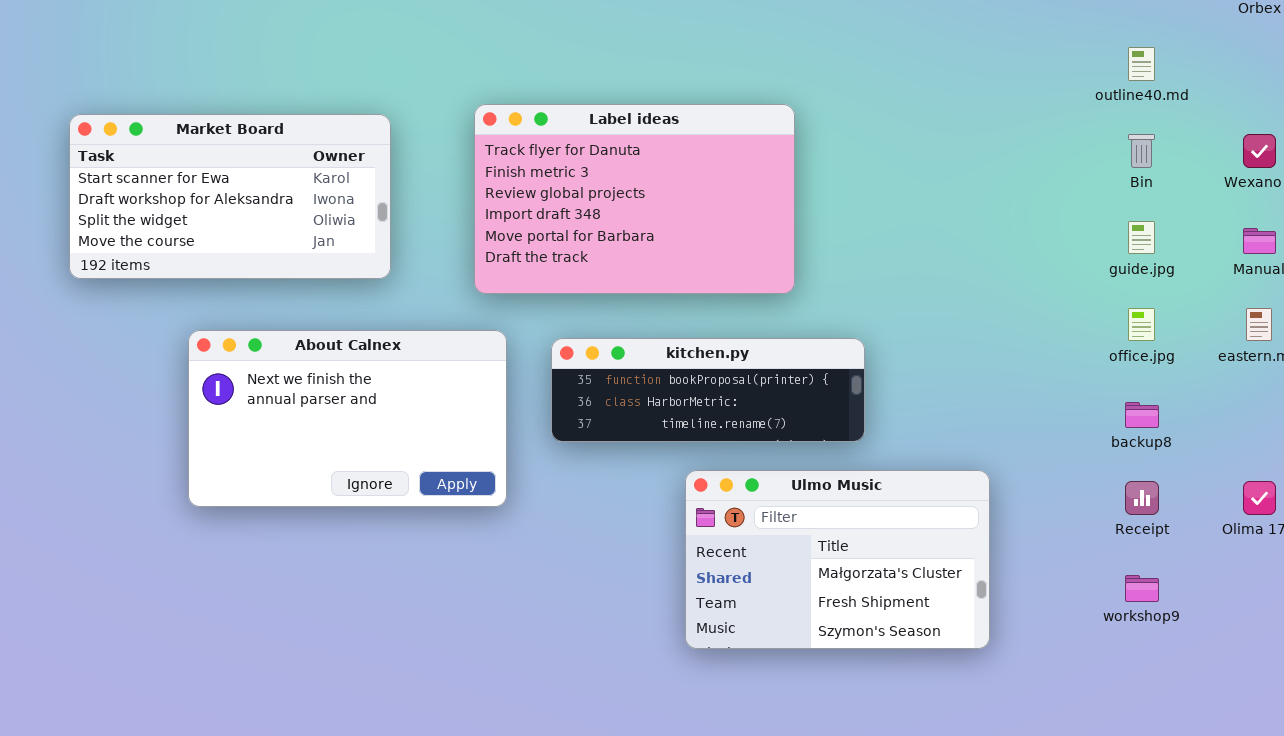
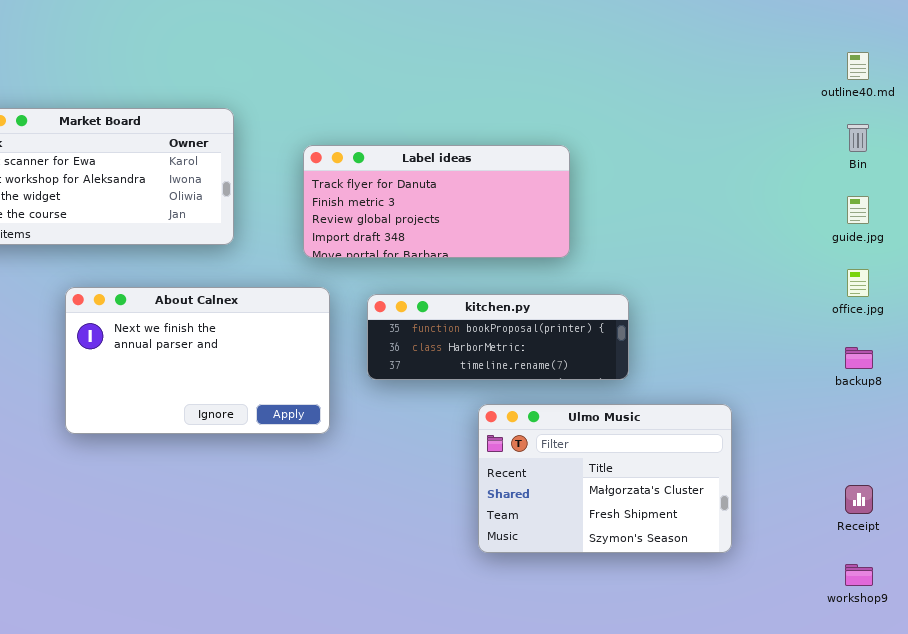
Label ideas: [474,104,795,294] -> [303,145,570,258], resized
Receipt: [1125,481,1159,515] -> [845,485,873,514], moved
workshop9: [1125,575,1159,602] -> [845,564,873,586], moved

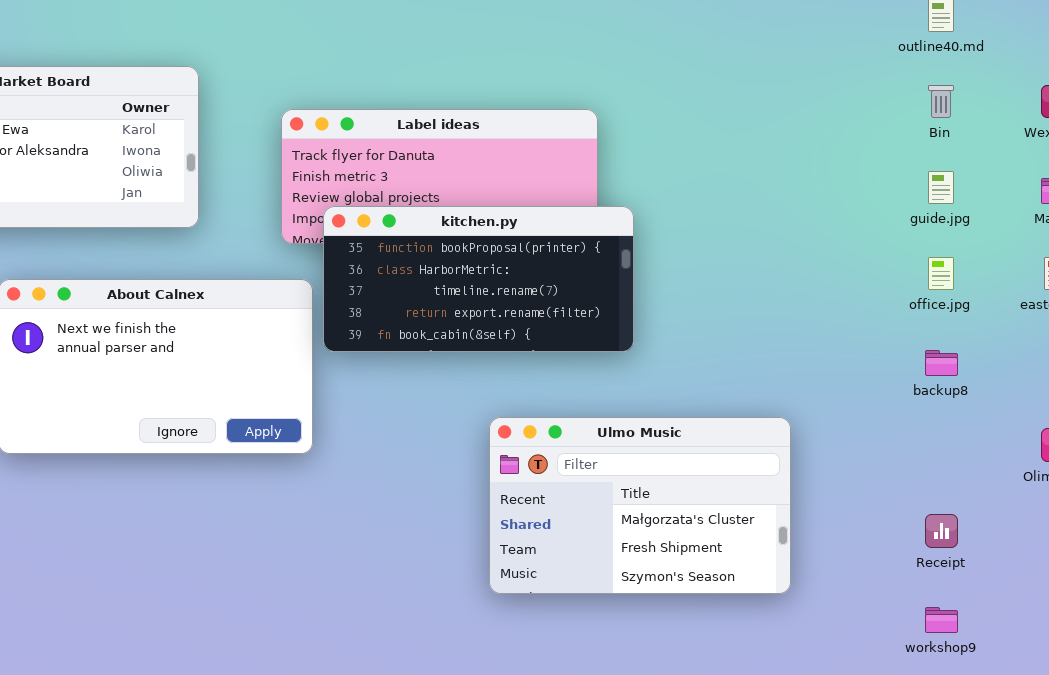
kitchen.py: [367,294,629,380] -> [323,206,634,352], moved, resized

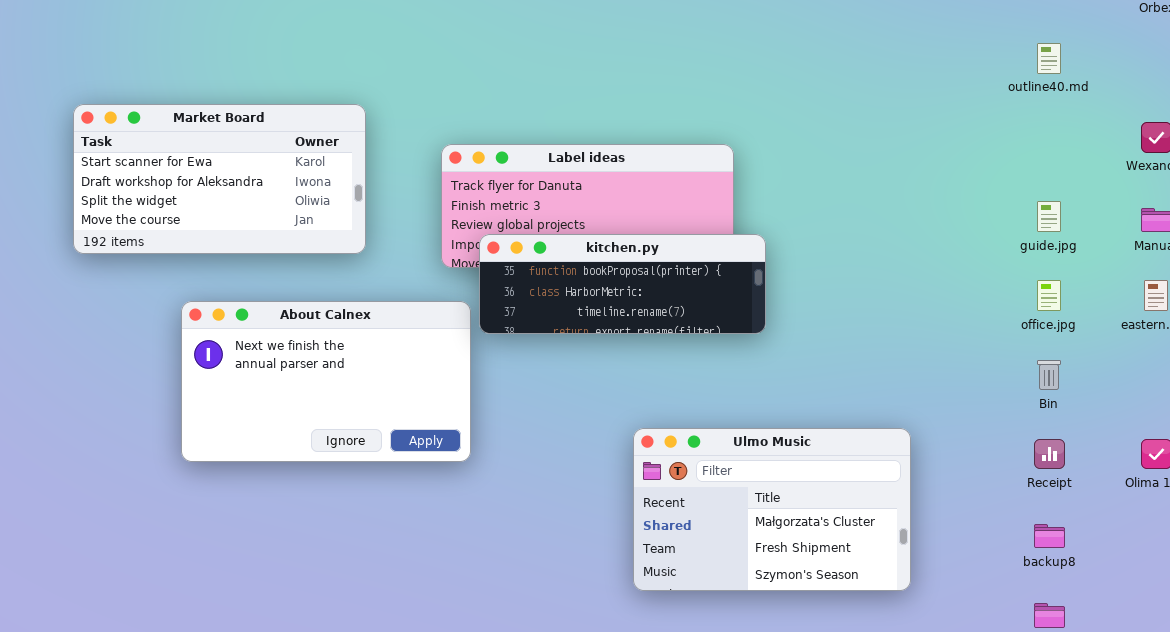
Bin: [928,85,954,118] -> [1037,360,1061,390], moved
kitchen.py: [323,206,634,352] -> [479,234,766,334], resized
backup8: [925,350,958,376] -> [1034,524,1065,548], moved
Receipt: [925,514,958,548] -> [1034,439,1065,469], moved

